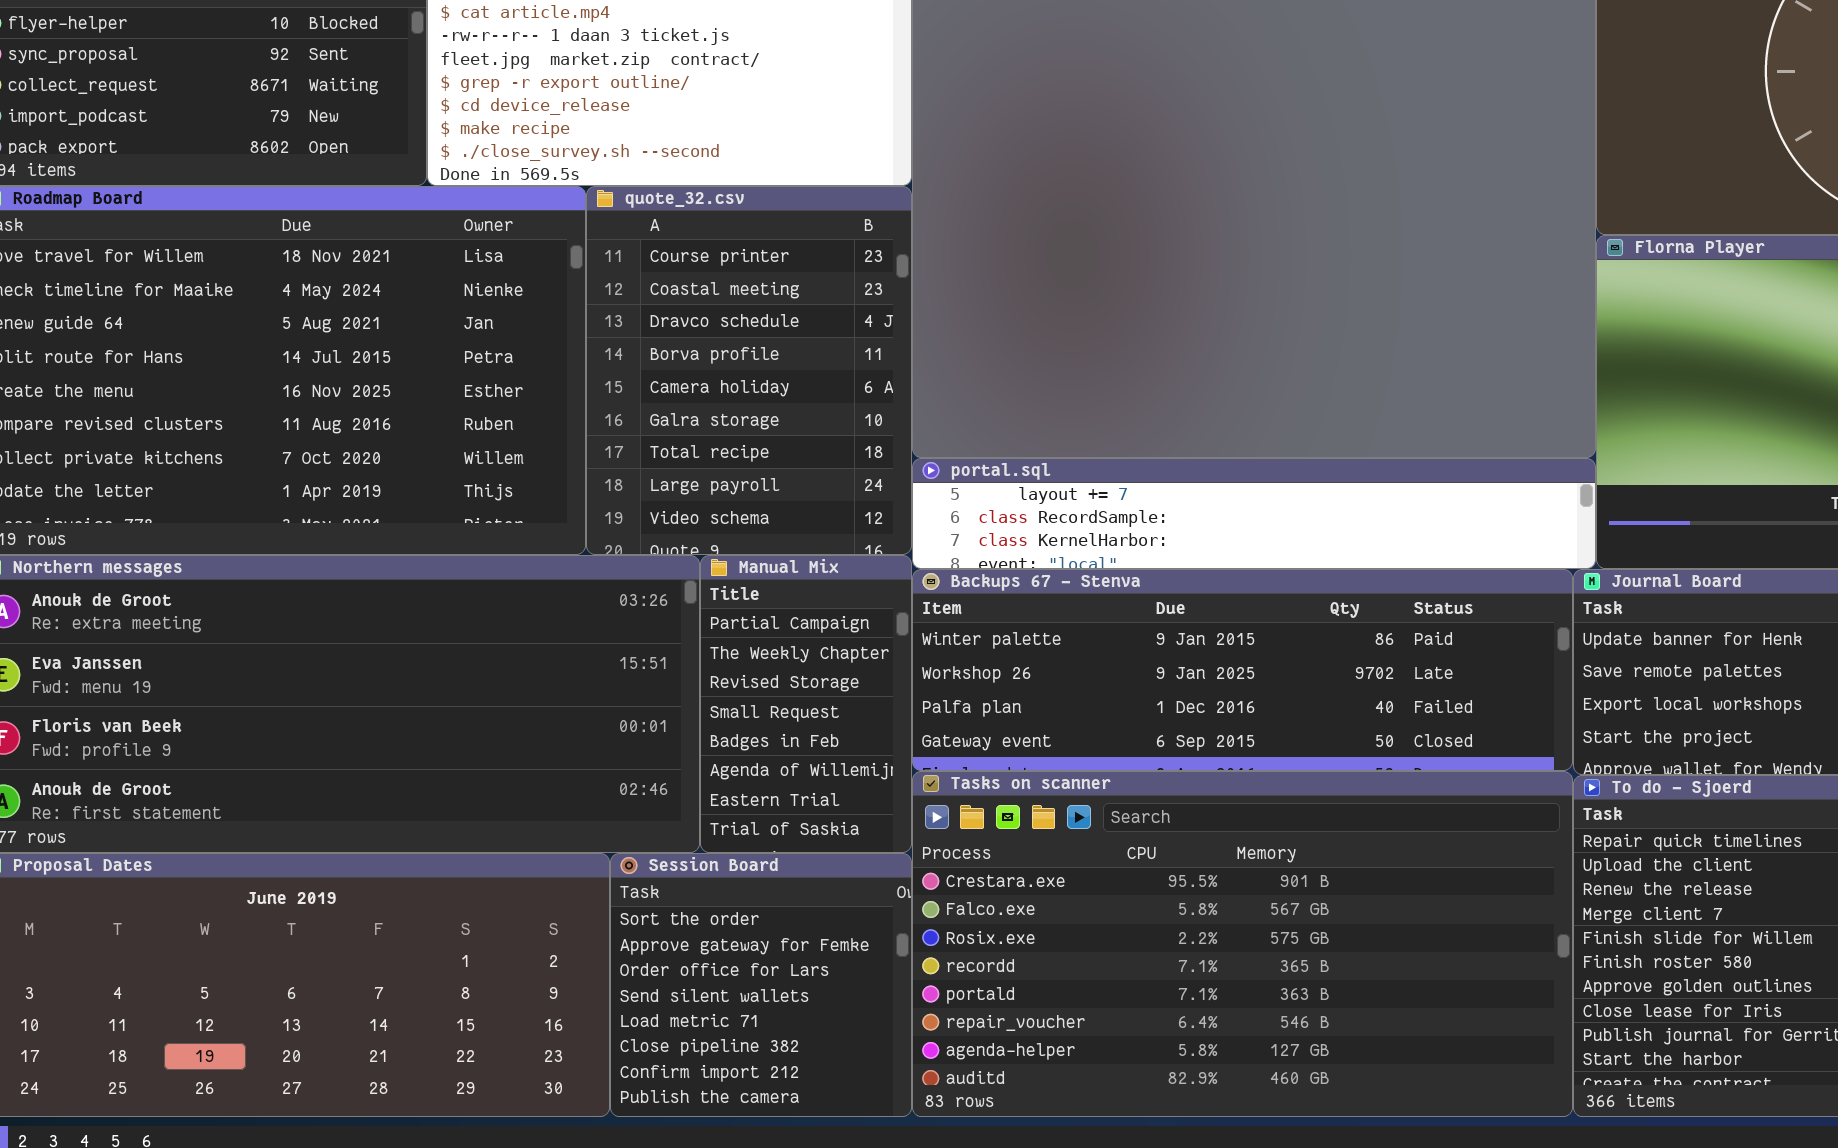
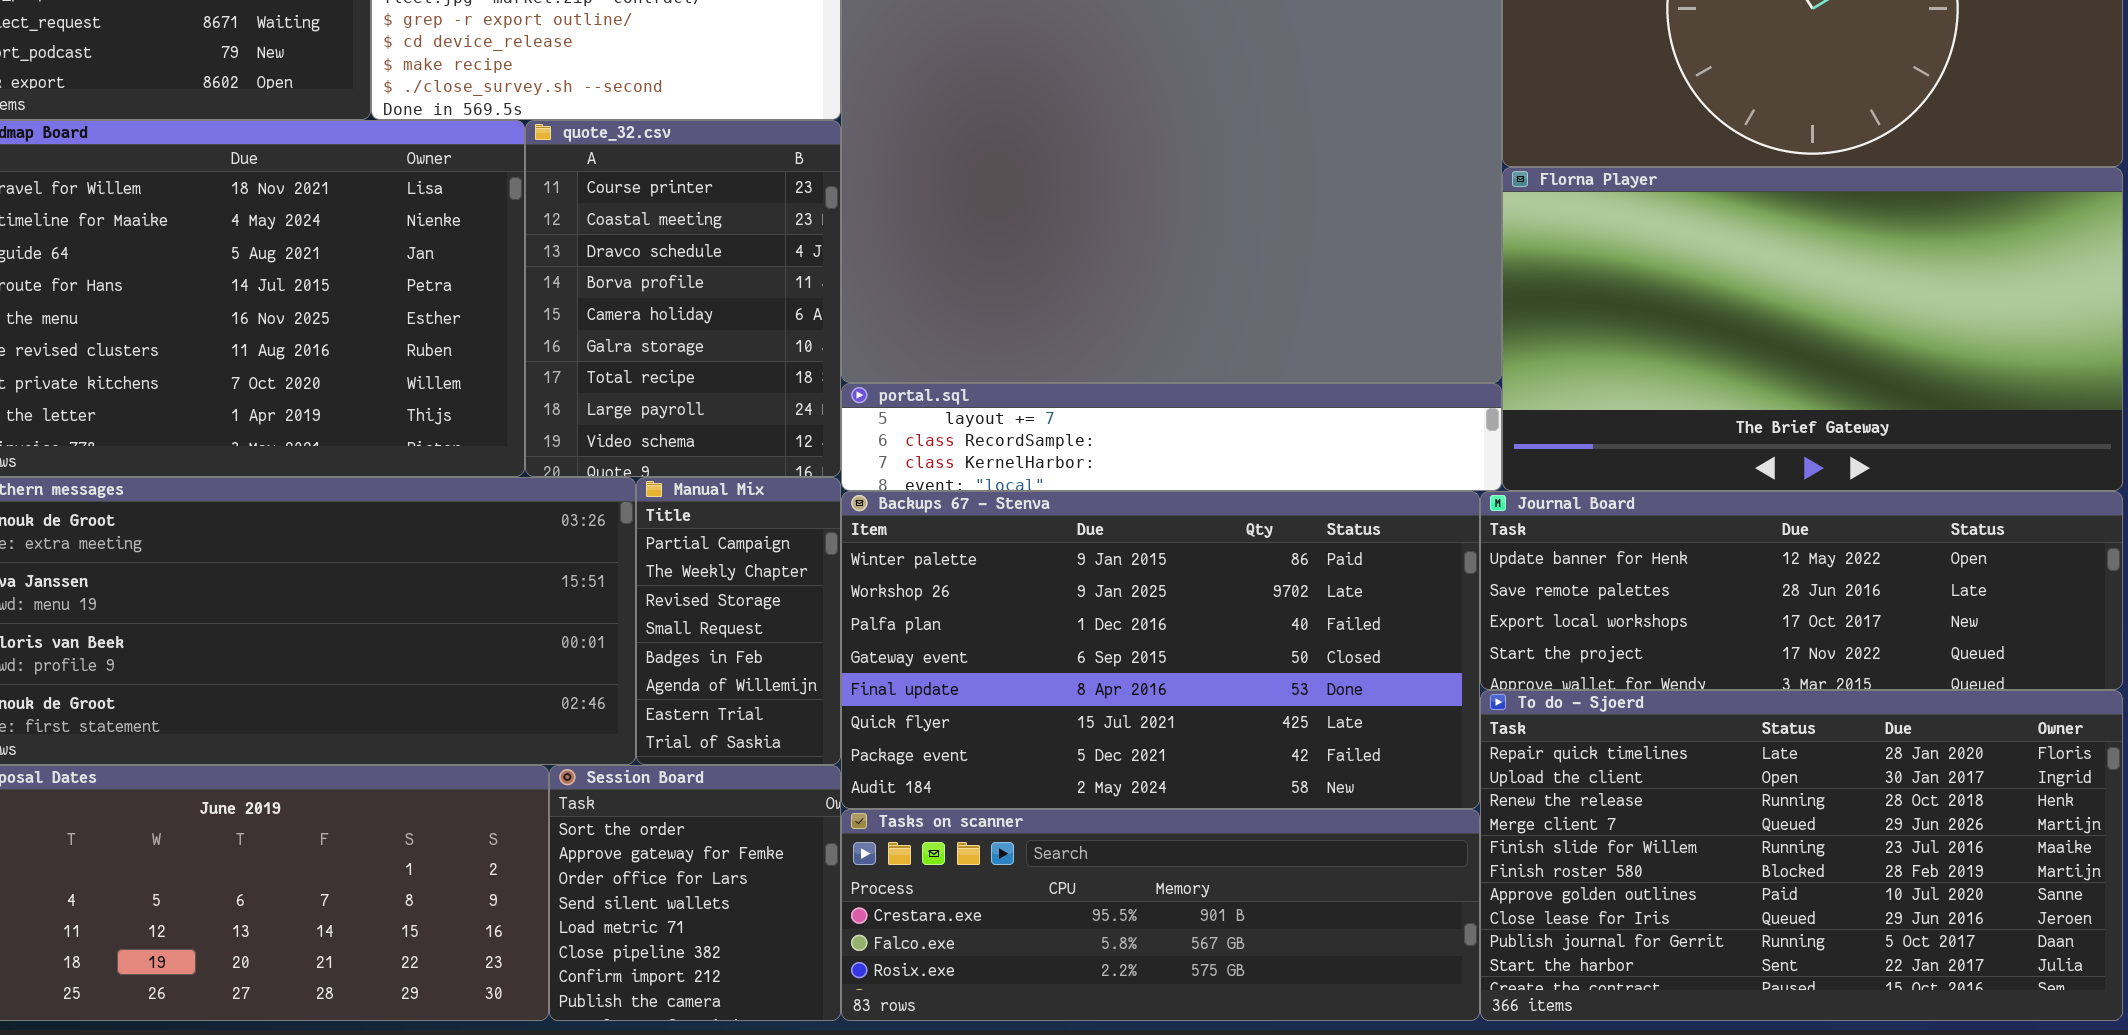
Backups 67 - Stenva: [912,569,1573,771] -> [841,491,1480,809], resized
Tasks on scanner: [912,771,1573,1117] -> [841,809,1480,1021], resized

